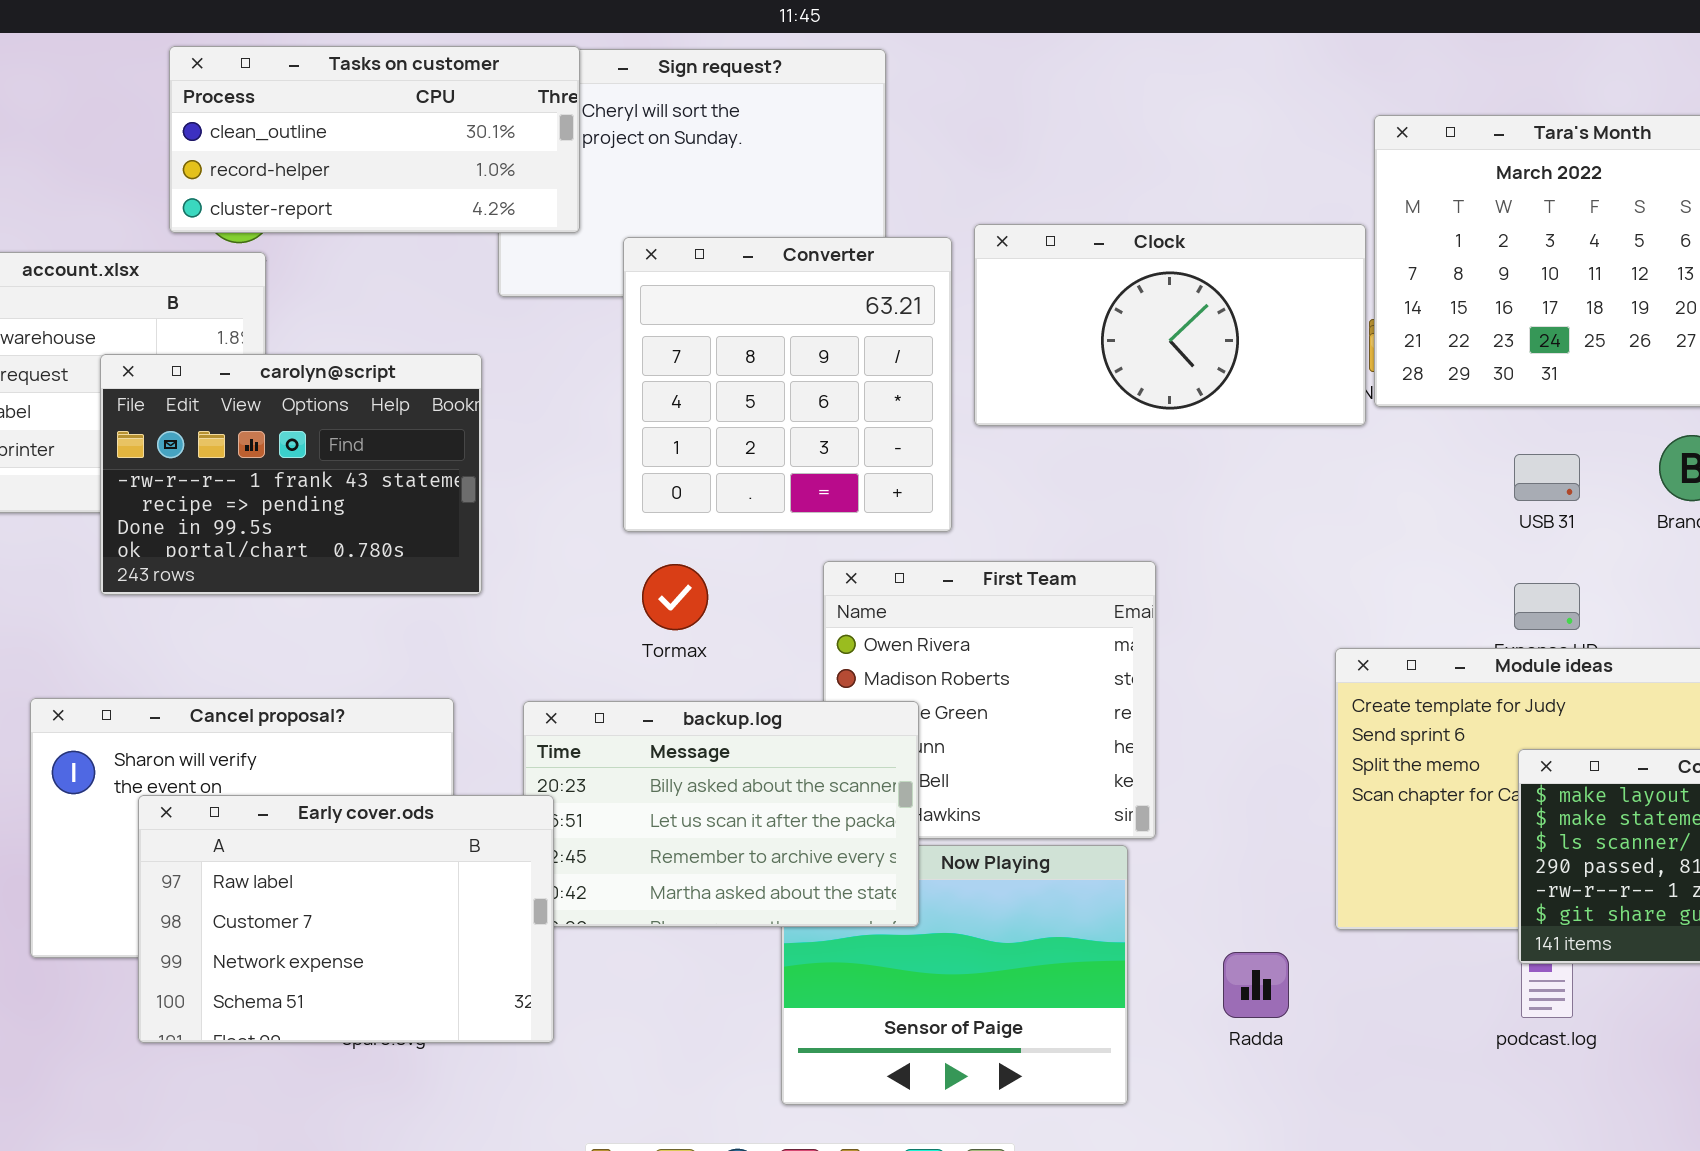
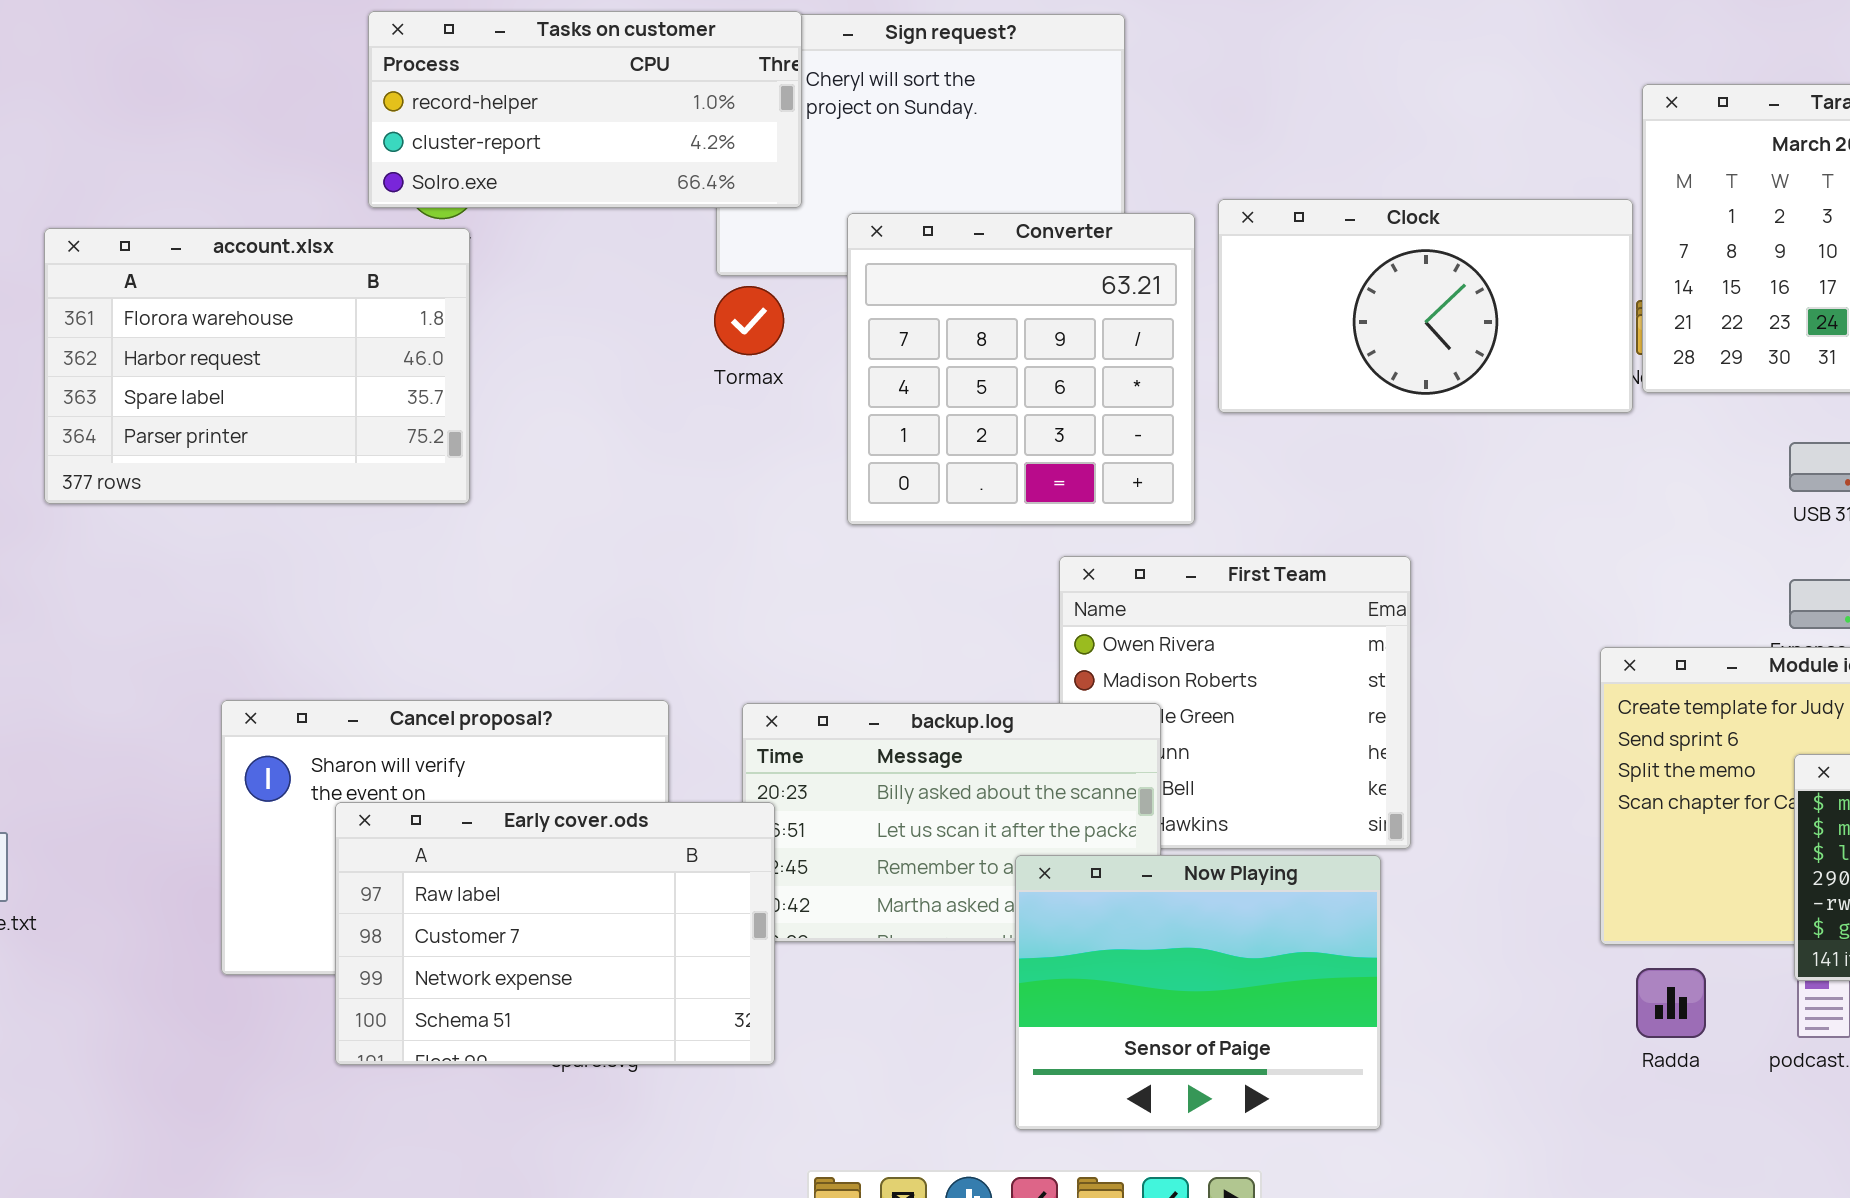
Tasks on customer: [169,46,580,233] -> [368,11,802,208], scrolled down 1 row
carolyn@script: [100,354,482,595] -> none, closed
Tormax: [642,564,708,630] -> [714,286,784,355], moved
Now Playing: [781,845,1128,1105] -> [1015,855,1381,1130], raised
Radda: [1223,952,1289,1018] -> [1636,968,1706,1038], moved

